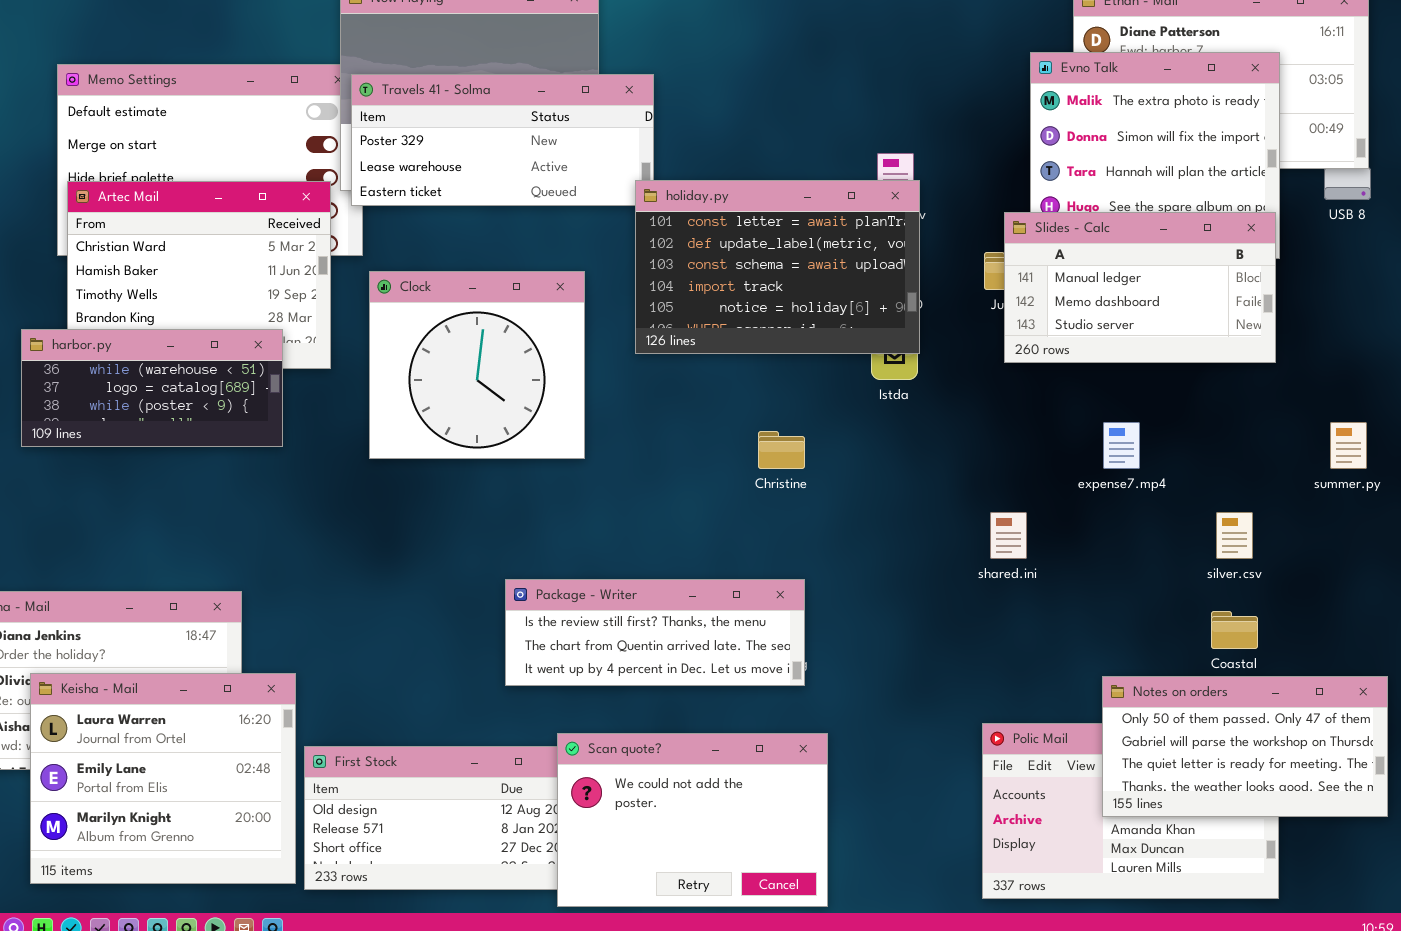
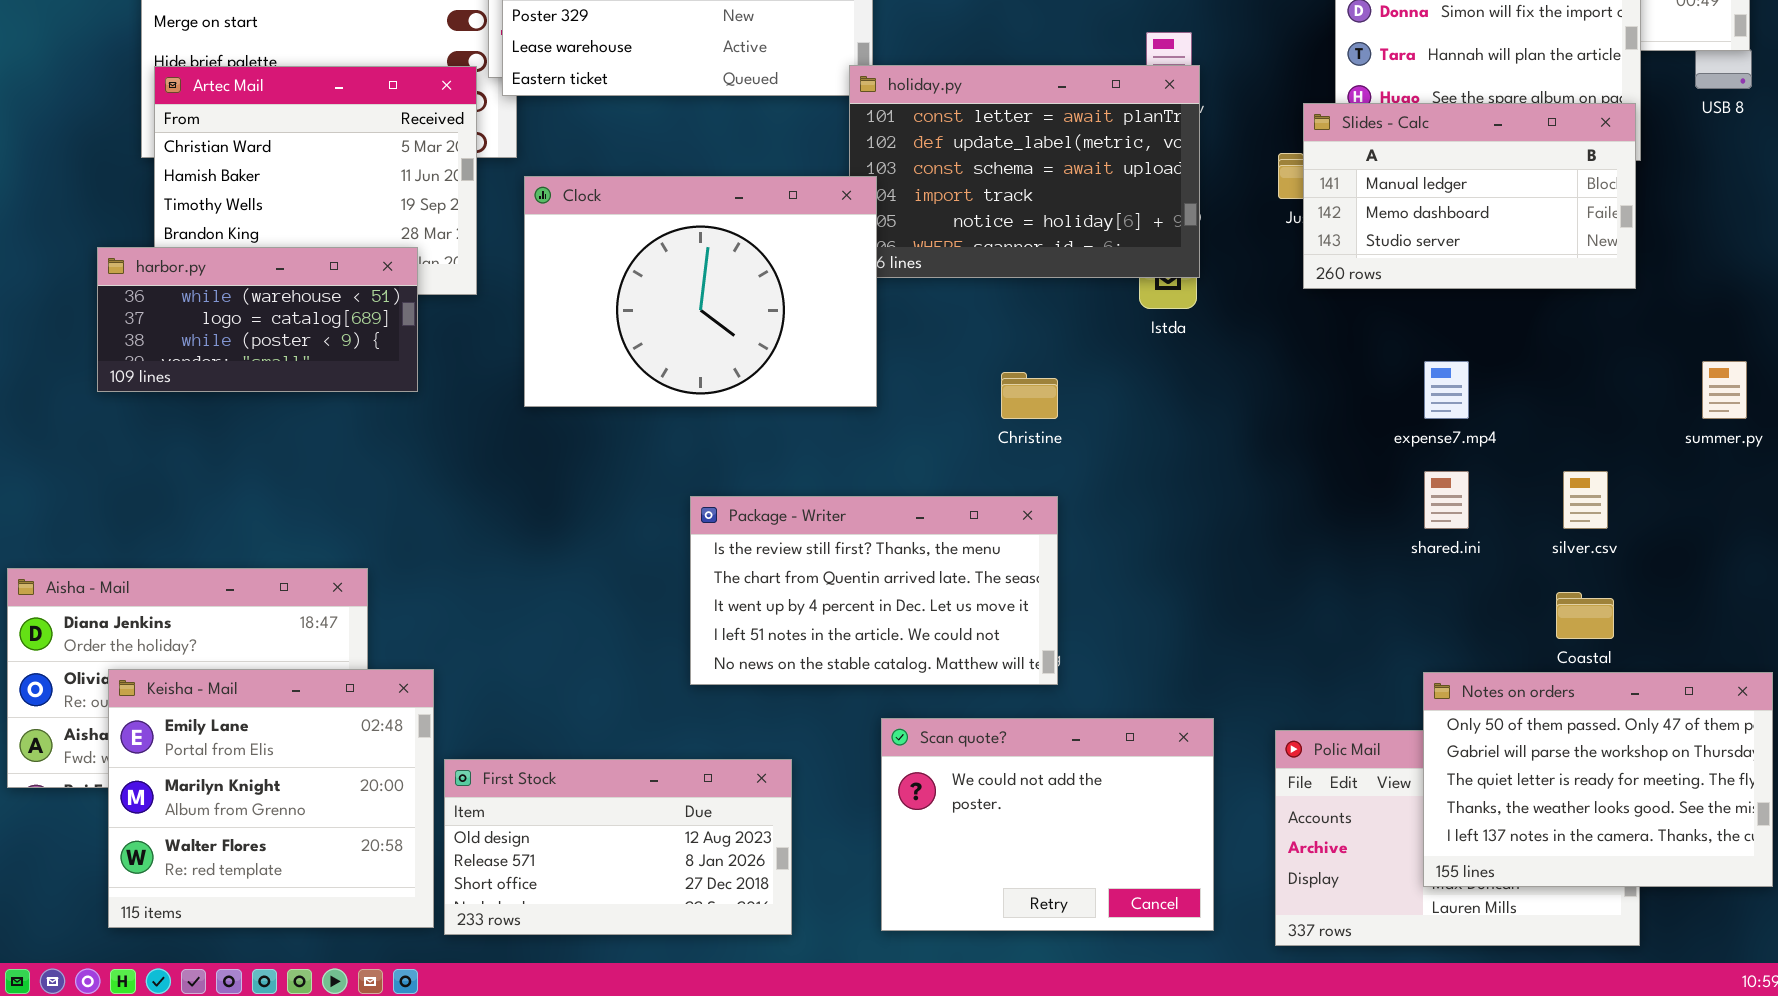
Clock: [369,271,585,459] -> [524,176,877,407], resized
shared.ini: [990,512,1027,559] -> [1424,471,1469,529], moved
Package - Writer: [505,579,805,686] -> [690,496,1058,685], resized
Keisha - Mail: [30,673,296,884] -> [108,669,434,928], scrolled down 1 row
Notes on orders: [1102,676,1388,817] -> [1423,672,1773,887], resized
Scan quote?: [557,733,828,907] -> [881,718,1214,931], moved

